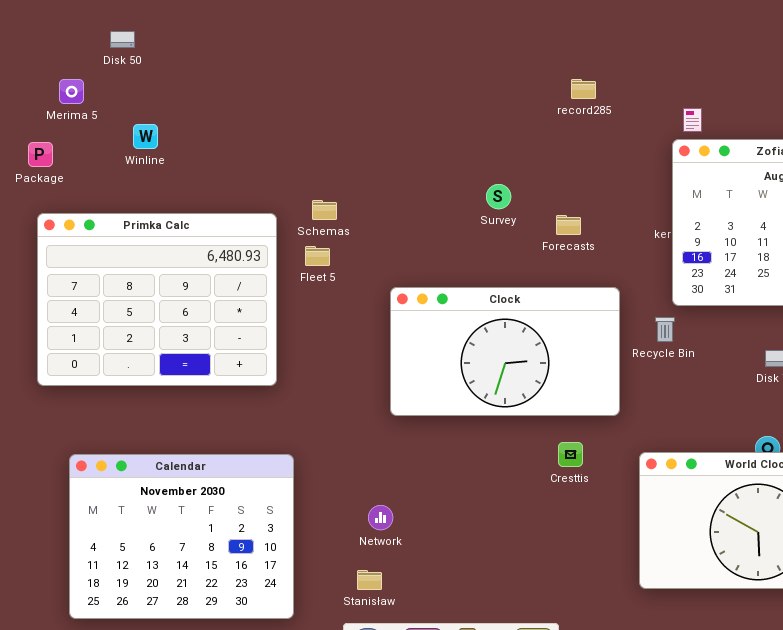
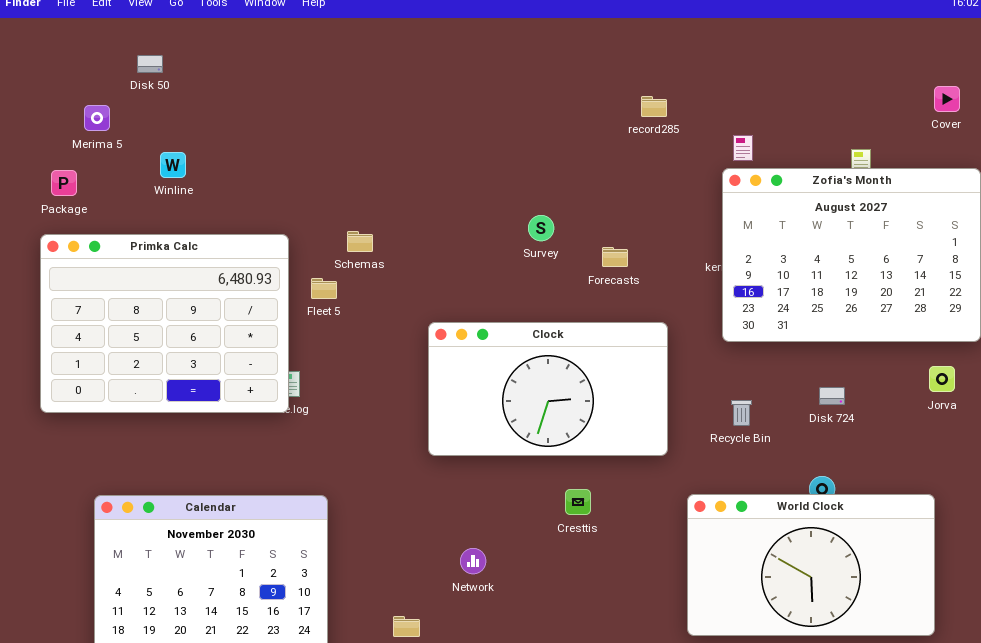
record285: [571,79,596,99] -> [641,96,667,117], moved
Primka Calc: [37,213,277,386] -> [40,234,289,413], moved
Fleet 5: [305,246,330,266] -> [311,278,337,299], moved
Recycle Bin: [655,317,675,342] -> [731,400,752,426], moved
Cresttis: [558,442,583,467] -> [565,489,591,515], moved
Network: [368,505,393,530] -> [460,548,486,574], moved

